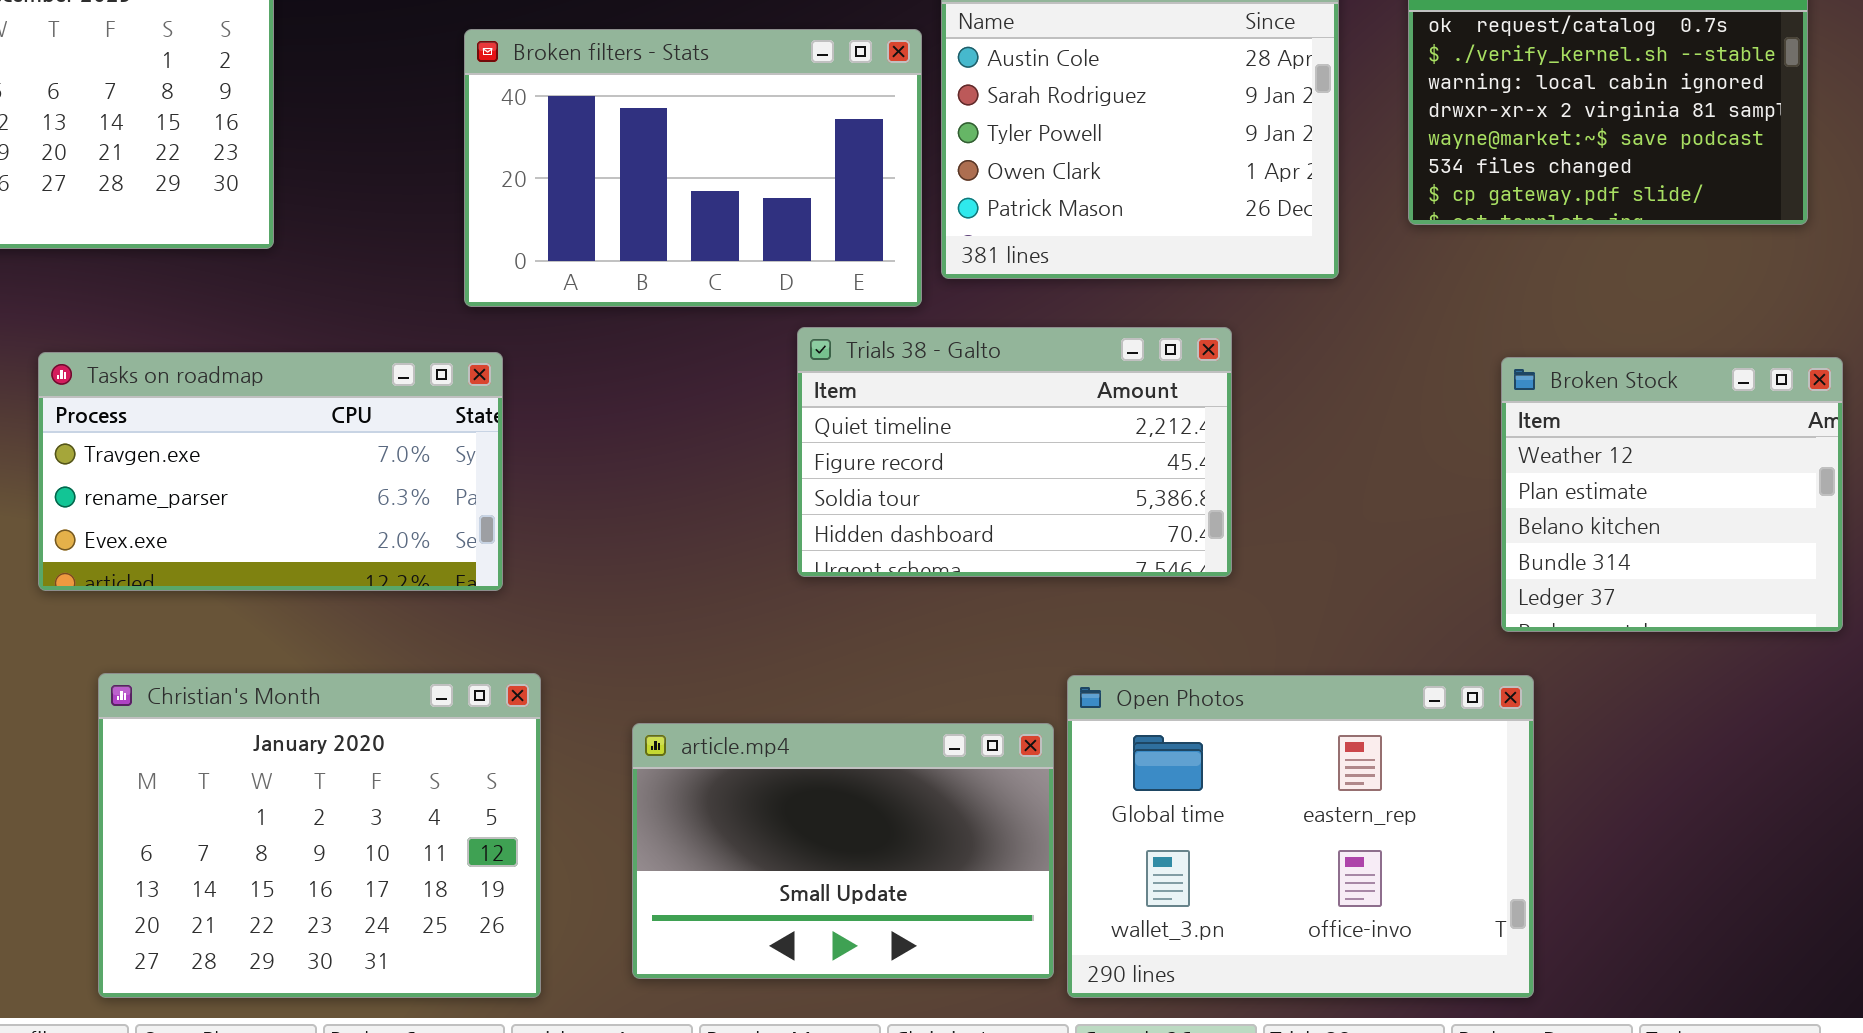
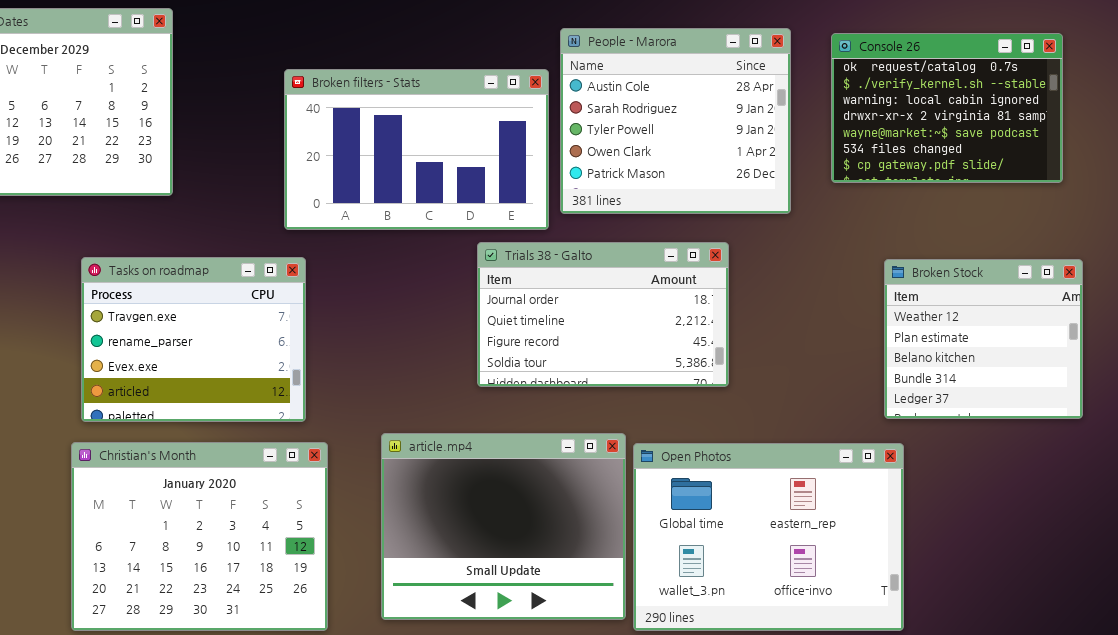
Trials 38 - Galto: [797,327,1232,577] -> [477,242,729,387], scrolled up 1 row
Tasks on roadmap: [38,352,503,591] -> [81,257,306,422], resized
article.mp4: [632,723,1054,979] -> [381,433,626,620], resized

